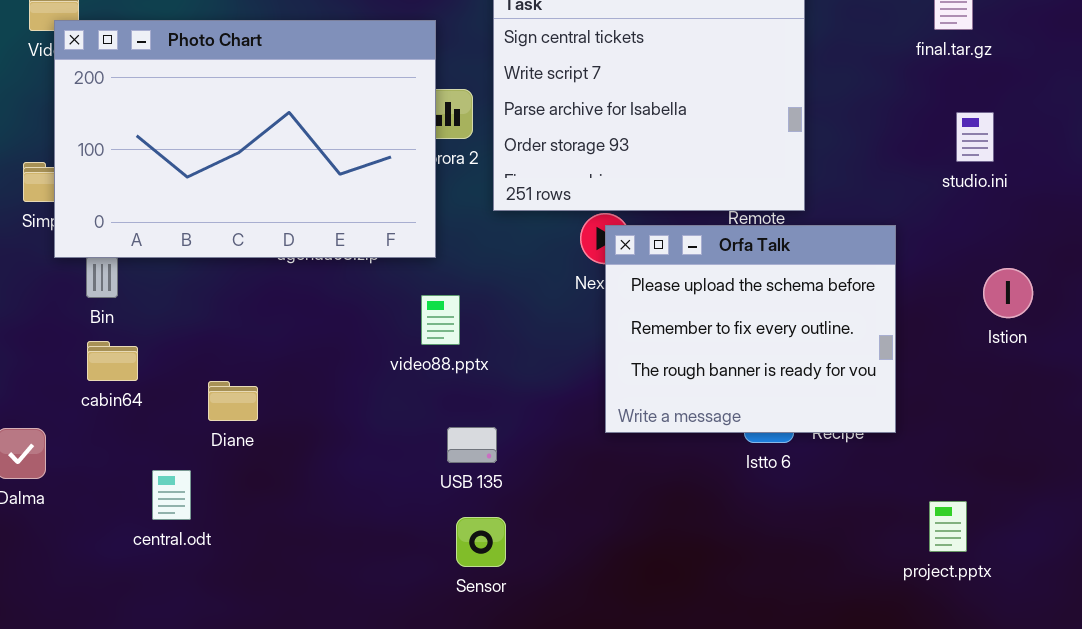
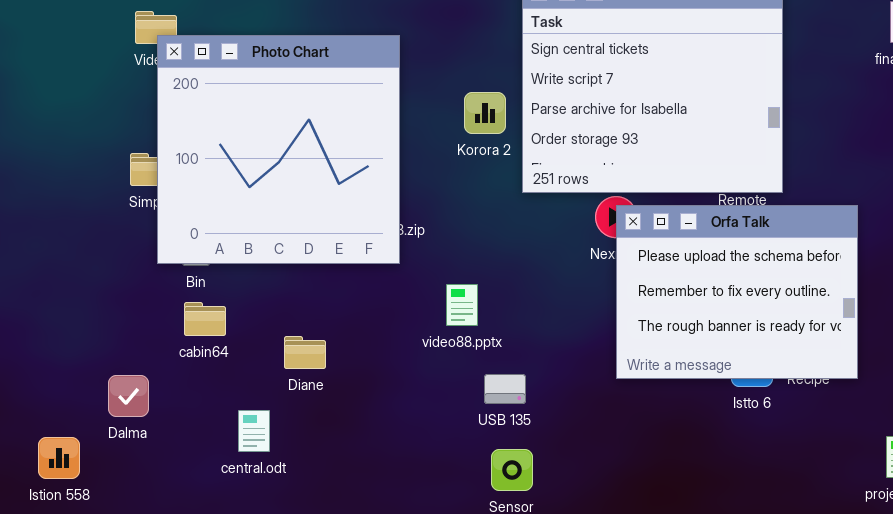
Photo Chart: [54,20,436,258] -> [157,35,400,264], resized
video88.pptx: [421,295,460,345] -> [446,284,478,326], moved

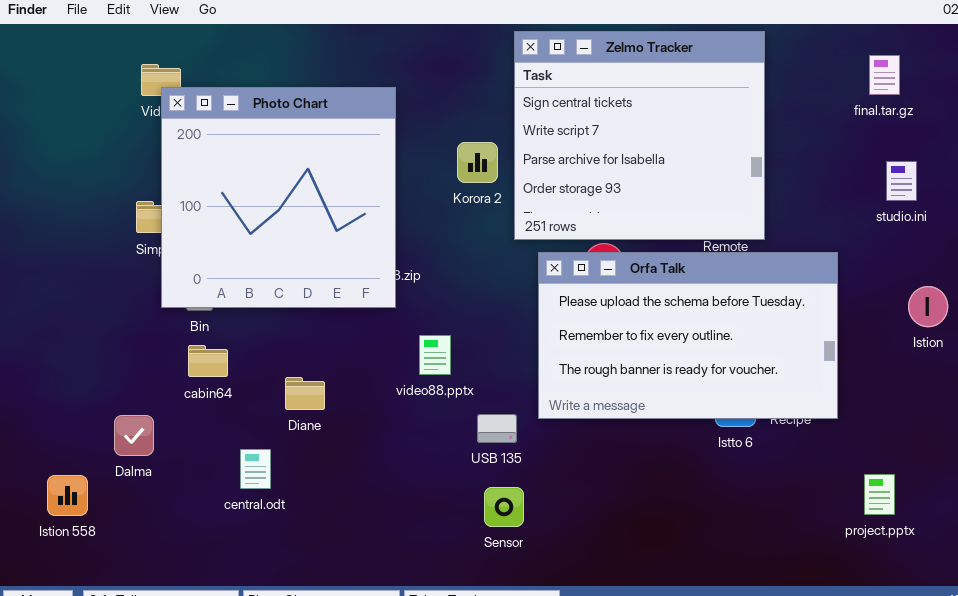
Orfa Talk: [616,205,858,379] -> [538,252,838,419], resized
video88.pptx: [446,284,478,326] -> [419,335,451,375], moved

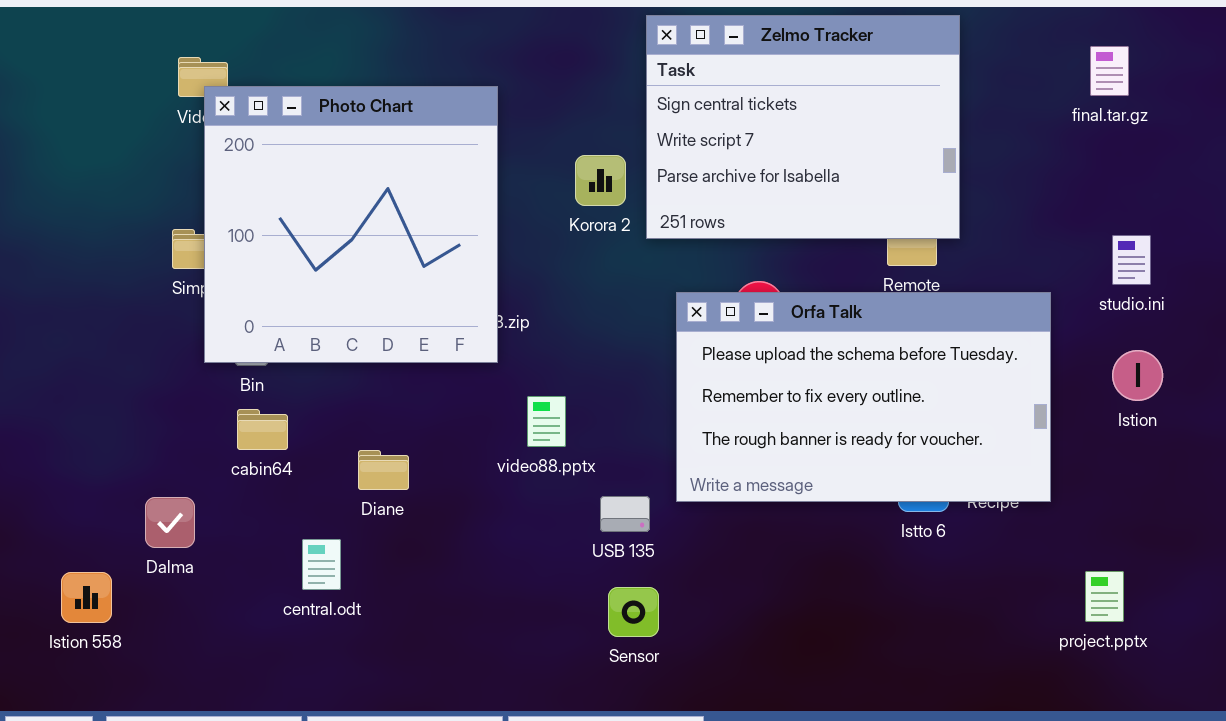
Zelmo Tracker: [514,31,765,240] -> [646,15,960,239], resized
studio.ini: [886,161,917,201] -> [1112,235,1151,285], moved
Istion: [908,286,948,327] -> [1112,350,1163,401], moved

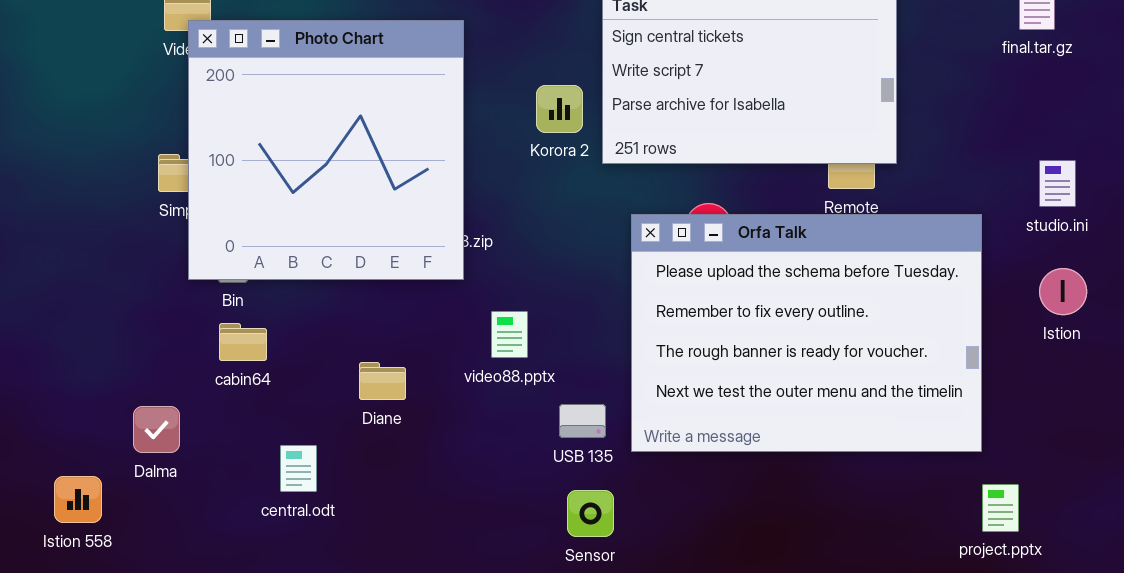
Orfa Talk: [676,292,1051,502] -> [631,214,982,452], resized
Diane: [358,450,409,490] -> [359,362,406,400], moved
project.pptx: [1085,571,1124,622] -> [982,484,1019,532], moved

